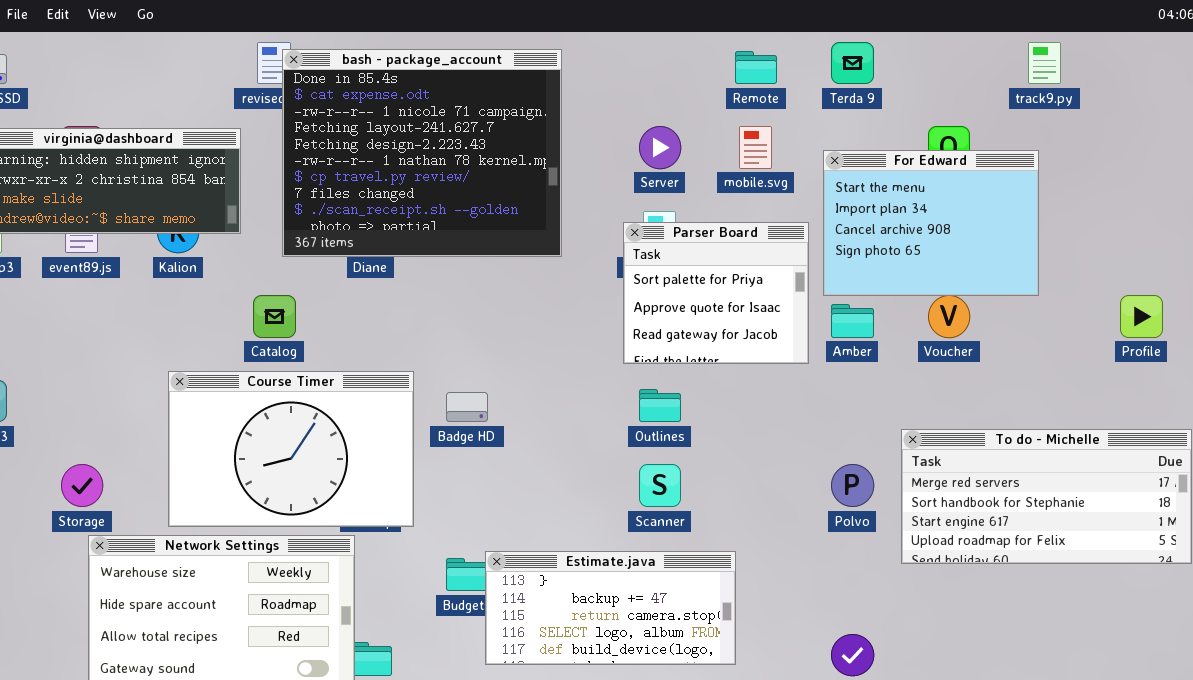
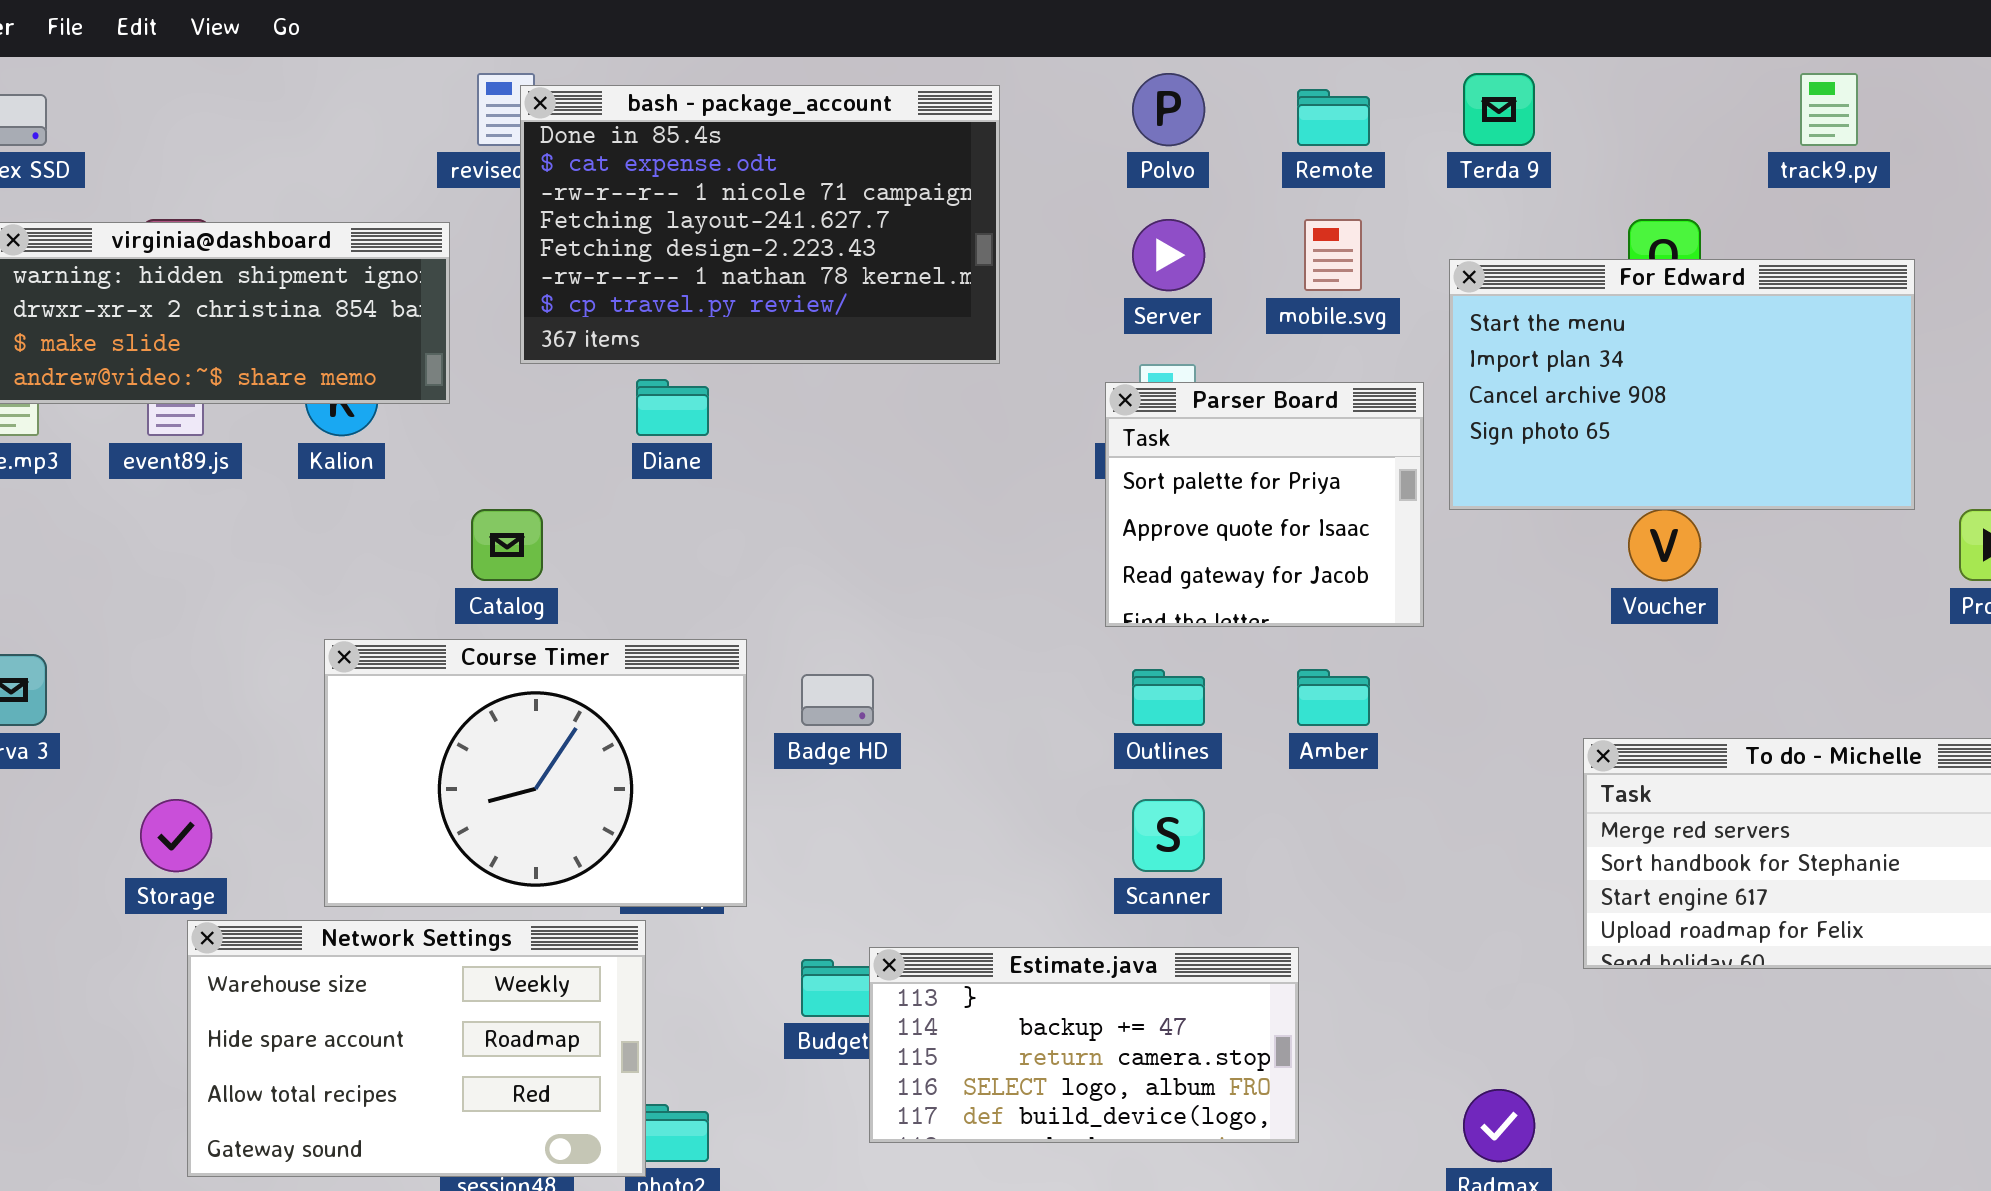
bash - package_account: [282,49,562,257] -> [520,85,1000,364], resized
For Edward: [823,150,1039,296] -> [1449,259,1915,510], resized
Amber: [831,304,874,338] -> [1297,669,1370,726], moved
Polvo: [831,464,874,507] -> [1132,73,1205,146], moved

